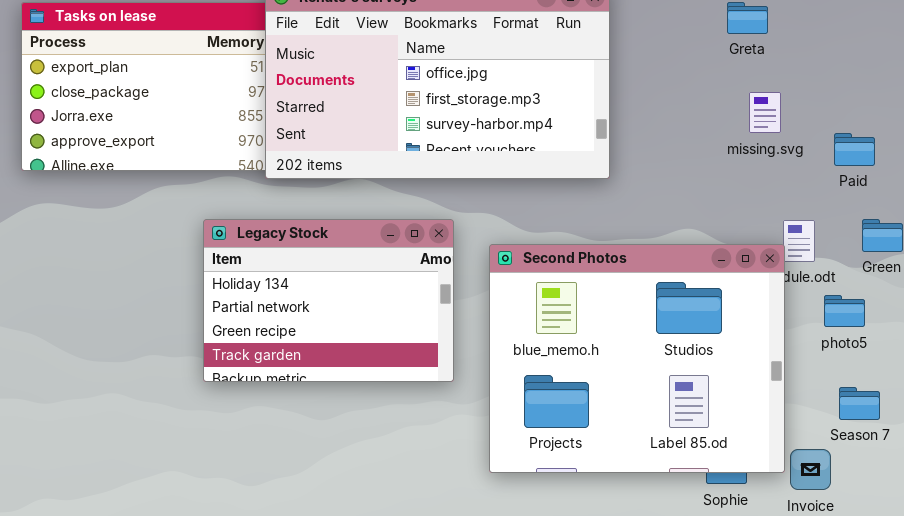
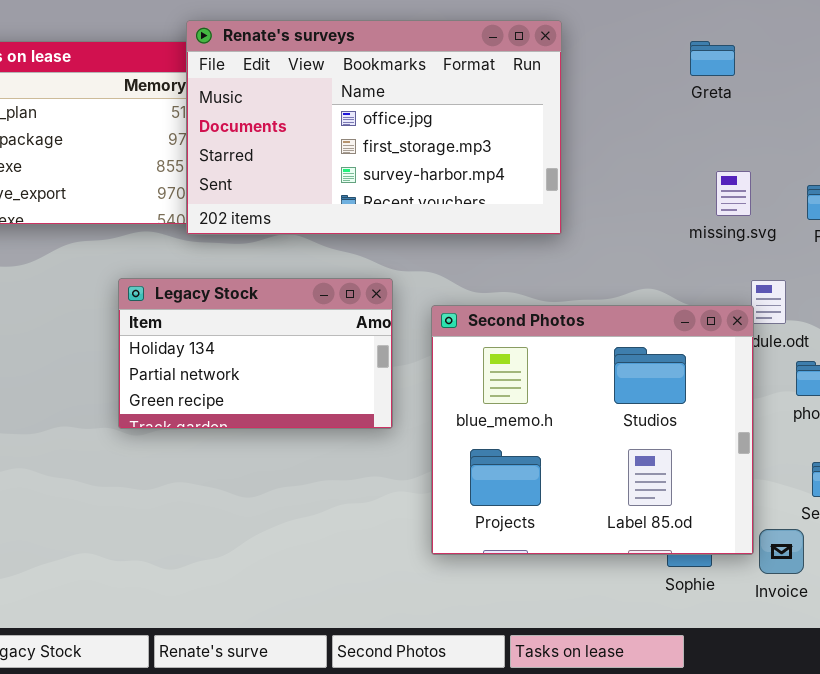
missing.svg: [749,92,781,133] -> [716,171,751,216], moved
Legacy Stock: [203,219,454,382] -> [118,278,393,429], resized

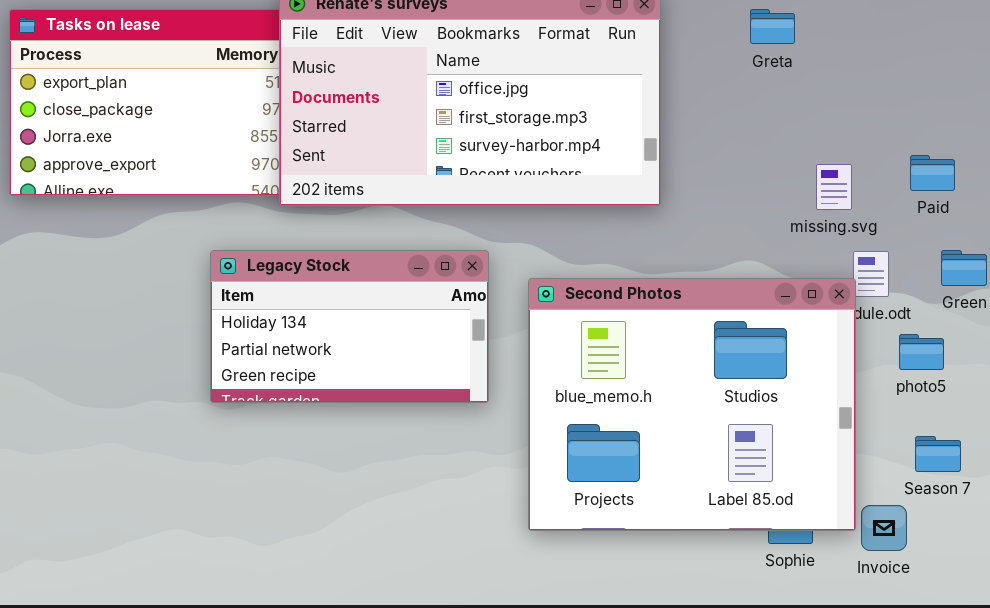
Greta: [690,41,735,76] -> [750,9,795,44], moved
missing.svg: [716,171,751,216] -> [816,164,852,210], moved

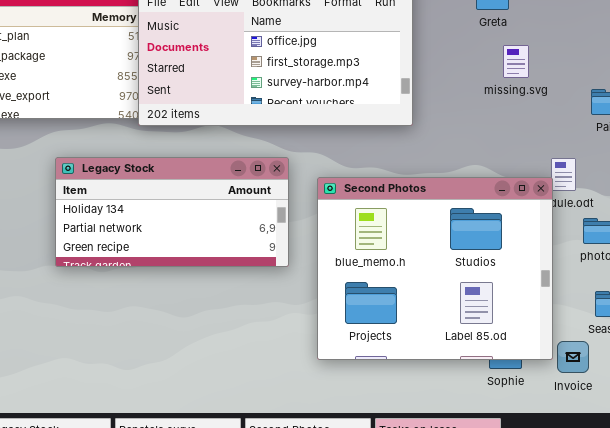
missing.svg: [816,164,852,210] -> [503,45,529,78], moved
Legacy Stock: [210,250,489,403] -> [55,157,289,267], resized

